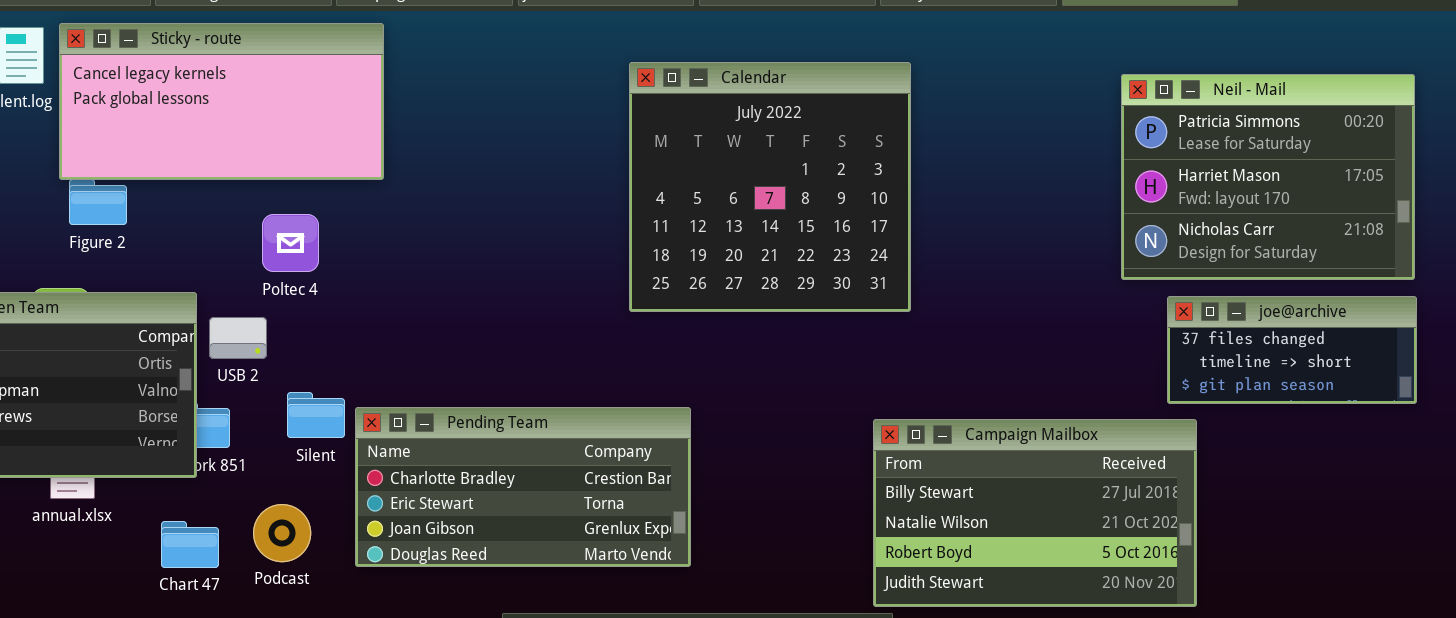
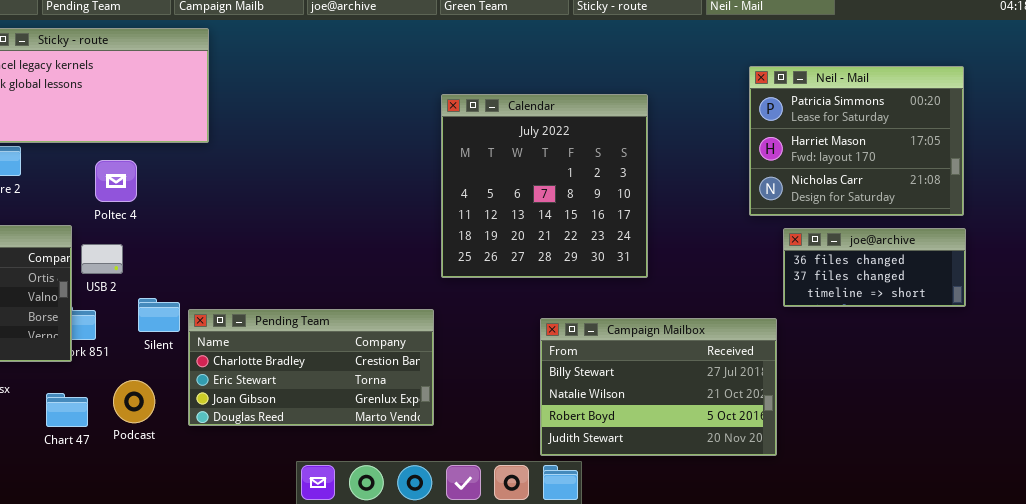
Calendar: [629,62,911,312] -> [441,94,648,278], moved
Poltec 4: [262,214,319,272] -> [95,160,137,202], moved
joe@archive: [1167,296,1417,404] -> [783,228,966,307], scrolled up 1 row
Campaign Mailbox: [873,419,1197,607] -> [540,318,777,456], moved

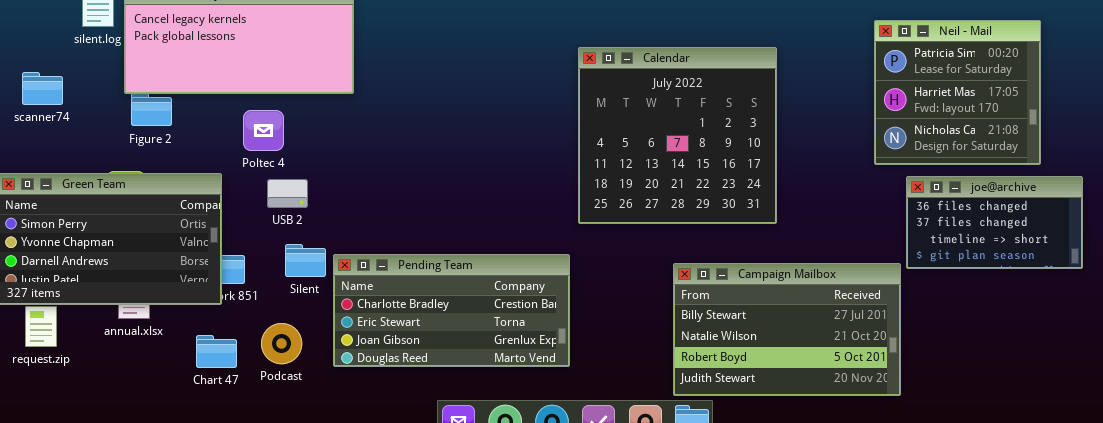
Neil - Mail: [749,66,964,216] -> [874,20,1041,165], resized
joe@archive: [783,228,966,307] -> [906,176,1083,269], resized
USB 2: [81,244,123,274] -> [267,179,308,208], moved

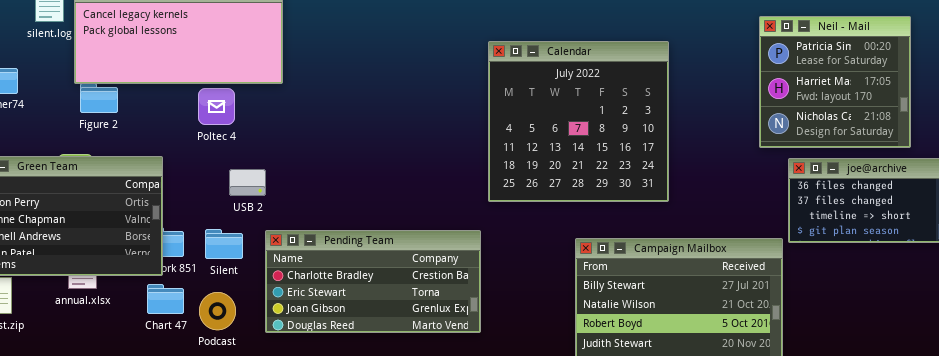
Poltec 4: [243,110,284,151] -> [198,88,235,125], moved
USB 2: [267,179,308,208] -> [229,169,266,196], moved
Silent: [285,244,326,277] -> [205,229,243,259], moved
Chart 47: [196,335,237,368] -> [147,284,184,314], moved

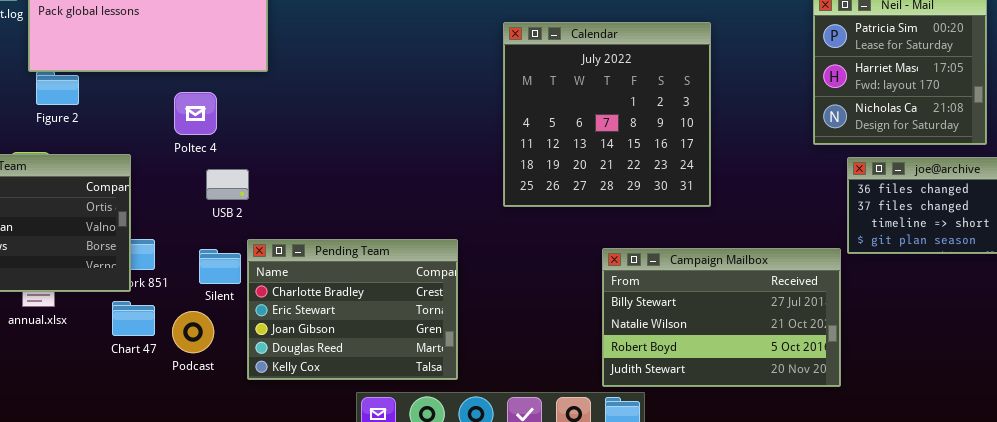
Poltec 4: [198,88,235,125] -> [174,92,217,135], moved
Silent: [205,229,243,259] -> [199,249,241,284], moved
Pending Team: [265,230,481,333] -> [247,239,458,380], resized

